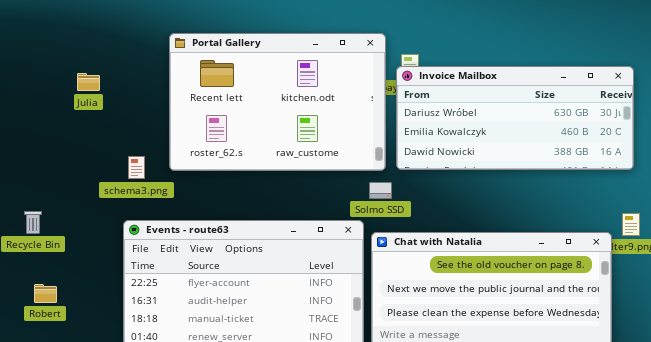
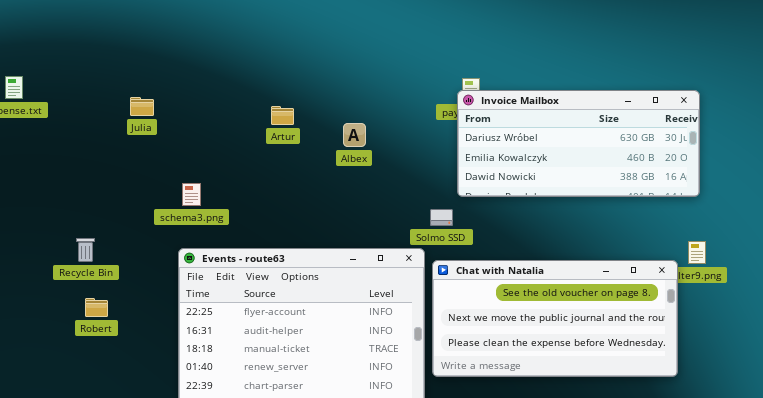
Portal Gallery: [169,33,386,171] -> none, closed
Robert: [34,284,57,303] -> [85,298,108,317], moved

